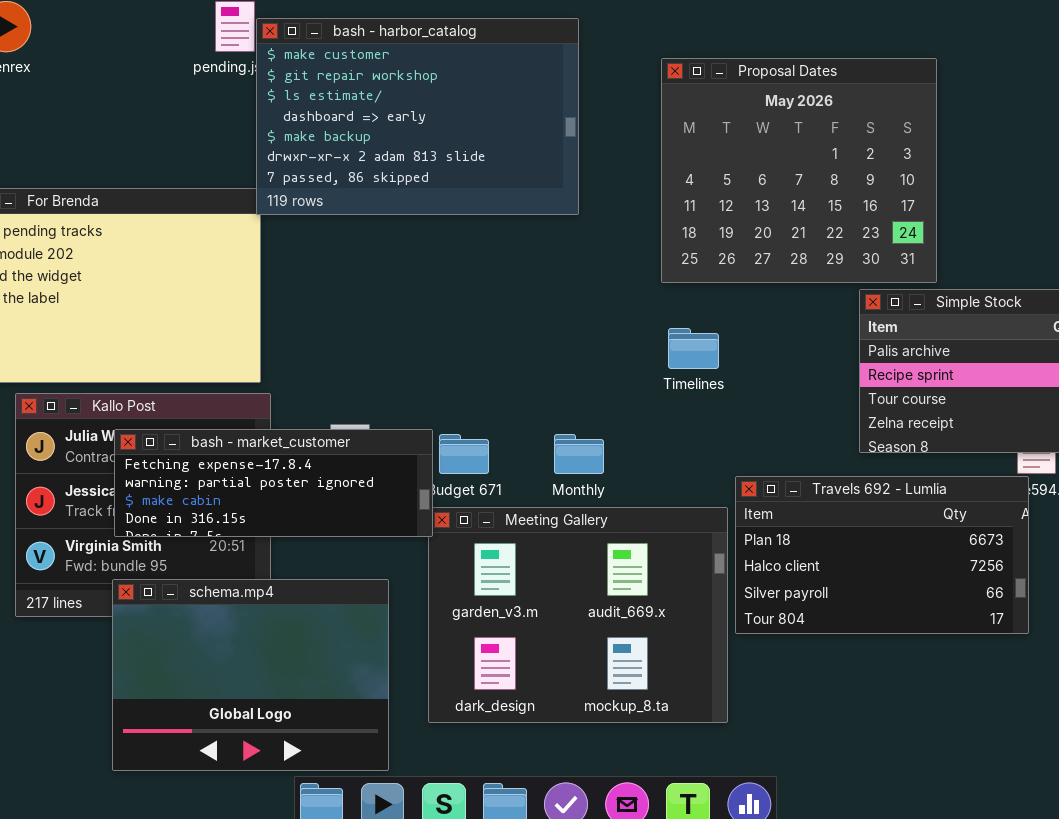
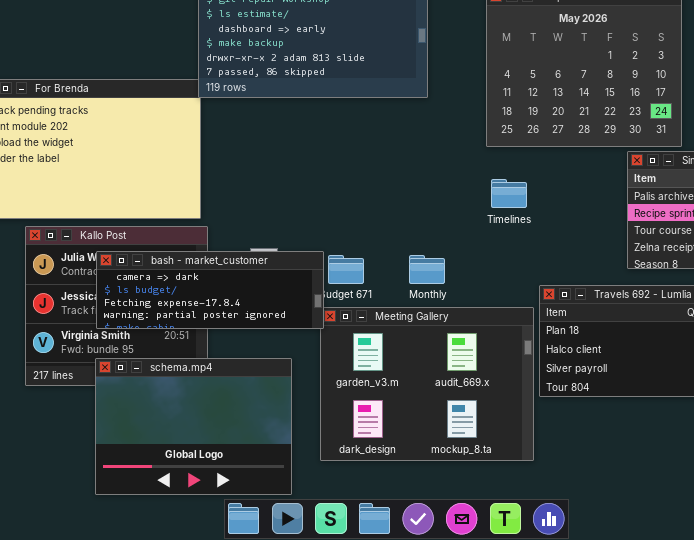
bash - market_customer: [114,429,433,537] -> [96,251,324,329], scrolled up 2 rows

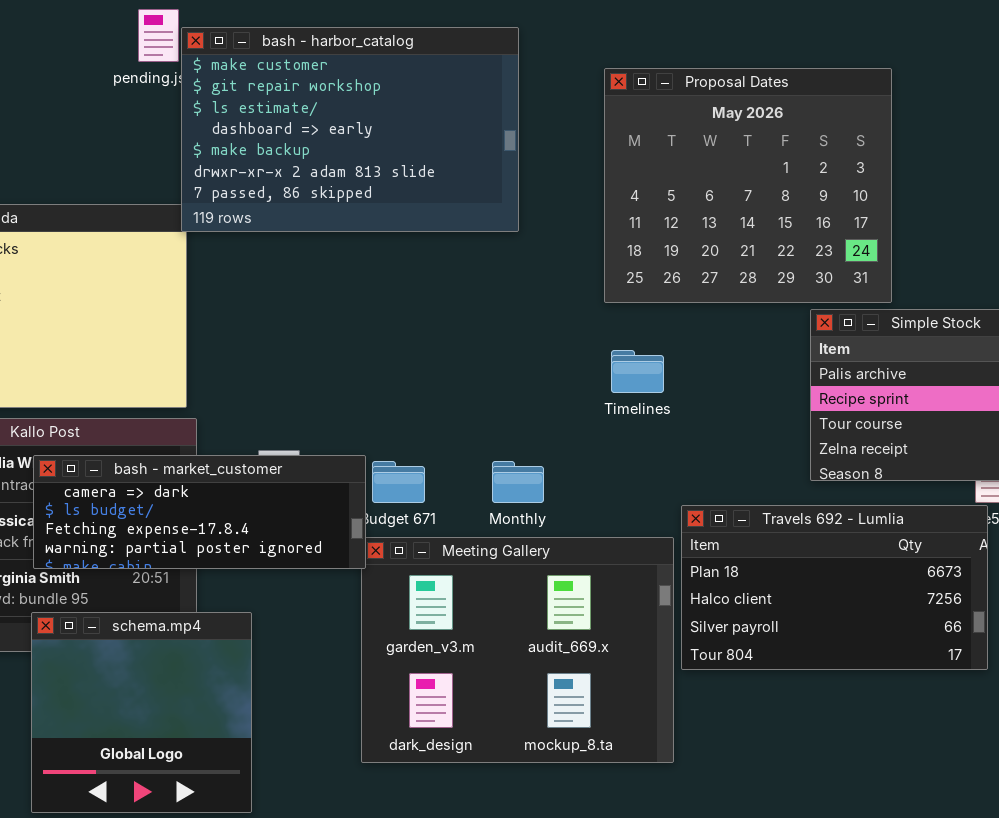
schema.mp4: [95,358,292,495] -> [31,612,252,813], resized

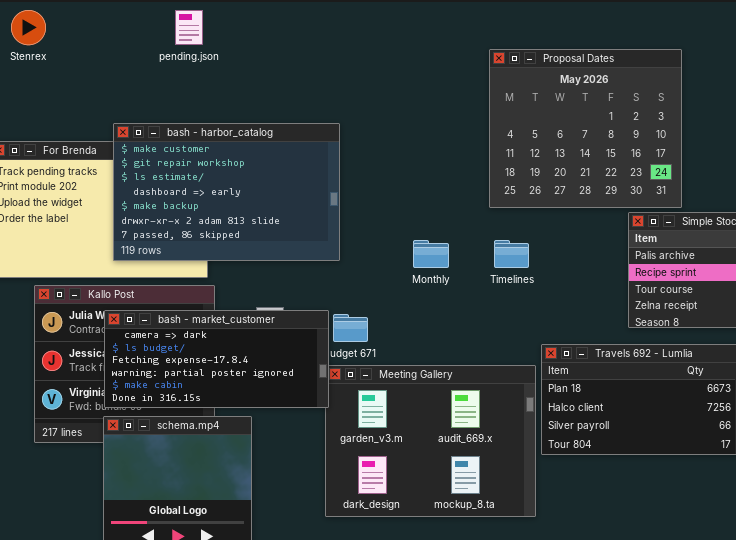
bash - harbor_catalog: [181,27,519,232] -> [113,123,340,261], moved
bash - market_customer: [33,455,366,569] -> [104,310,329,408], resized
Monthly: [492,461,544,503] -> [413,240,449,268], moved

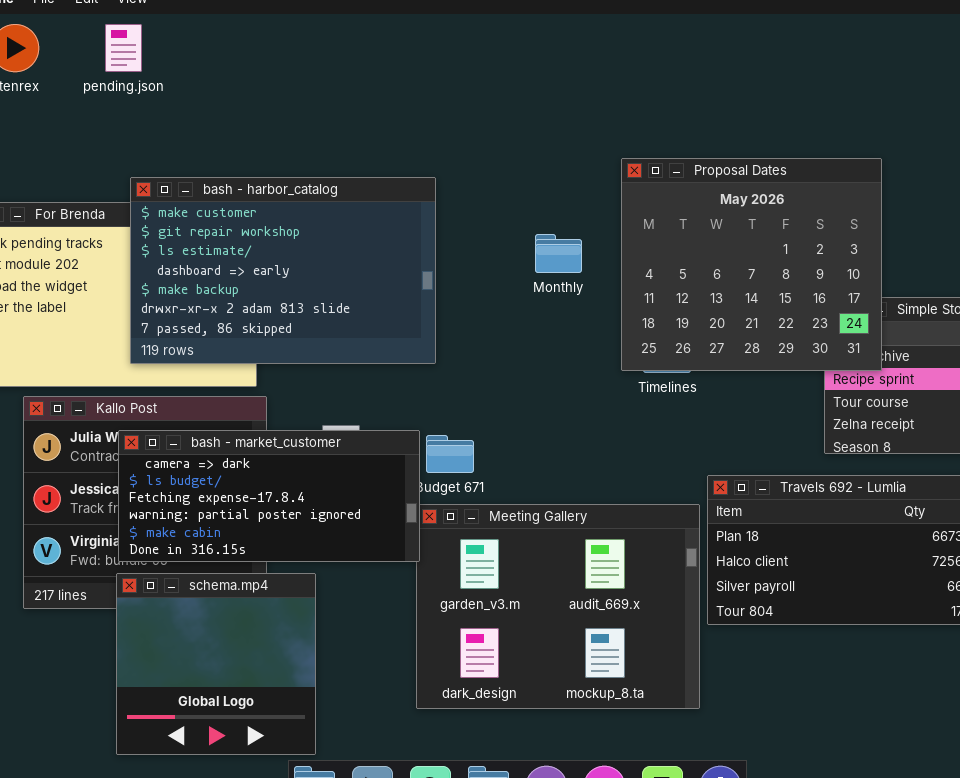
pending.json: [175,10,203,45] -> [105,24,142,72], moved
Proposal Dates: [489,49,682,208] -> [621,158,882,371], moved
Monthly: [413,240,449,268] -> [535,234,582,273], moved

